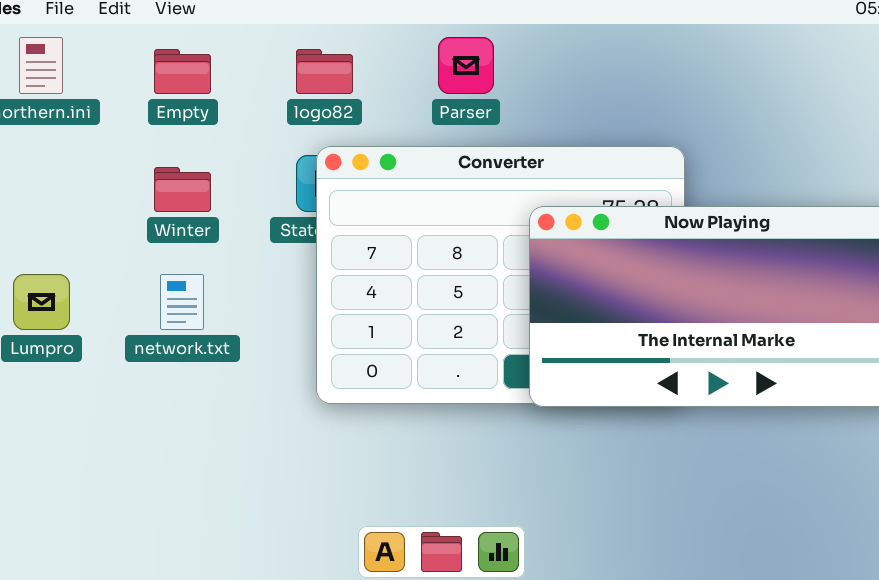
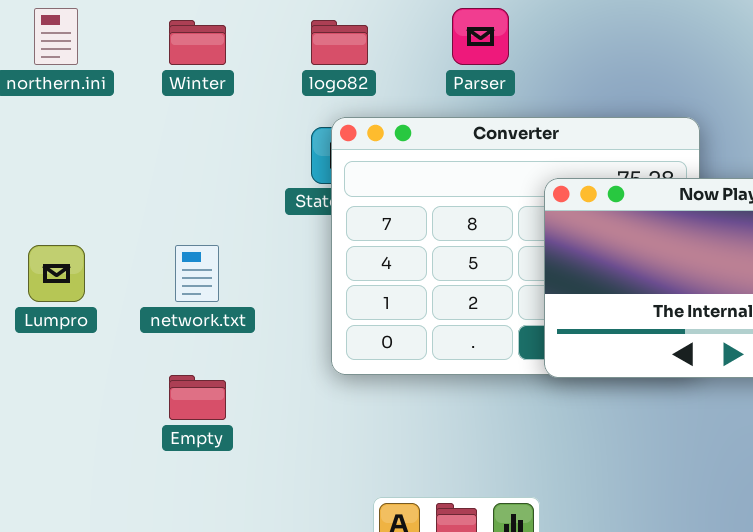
Empty: [154,49,211,94] -> [169,375,226,420], moved
Winter: [154,167,211,212] -> [169,20,226,65], moved

